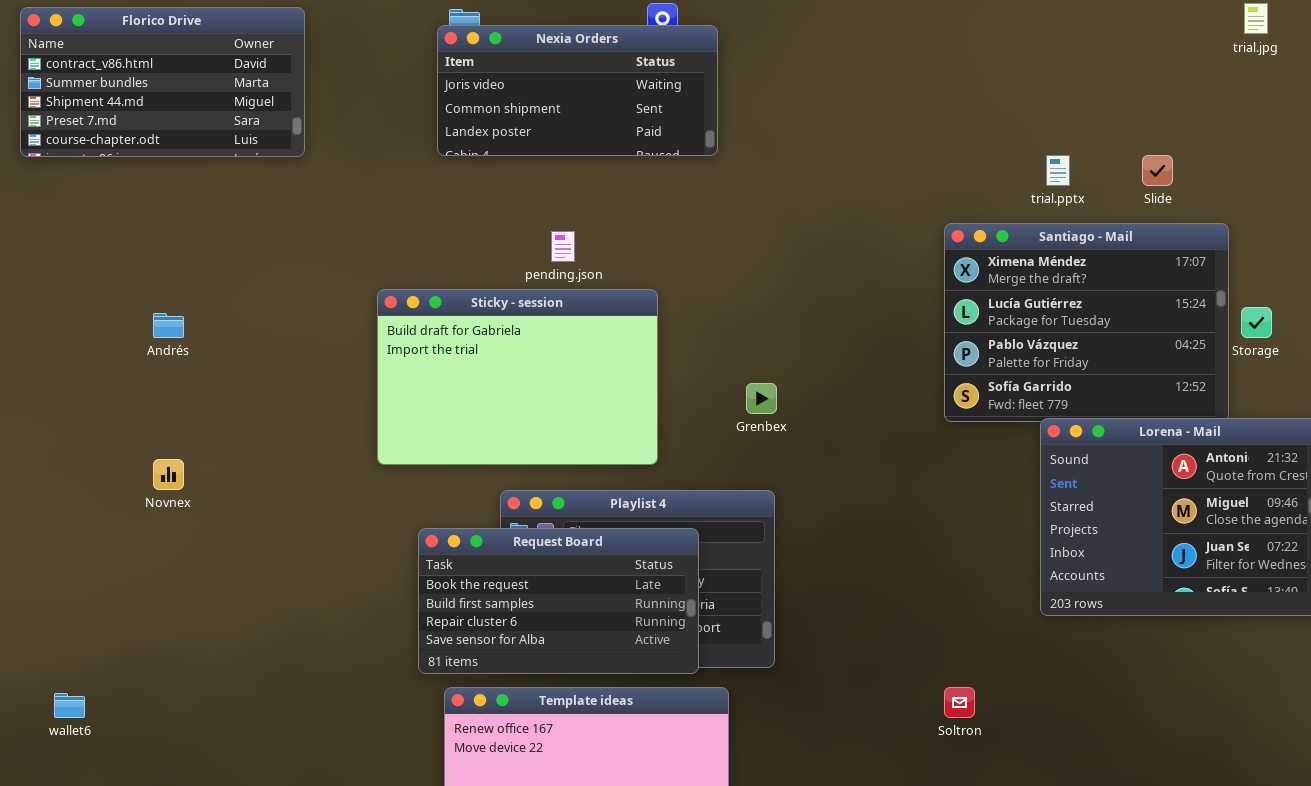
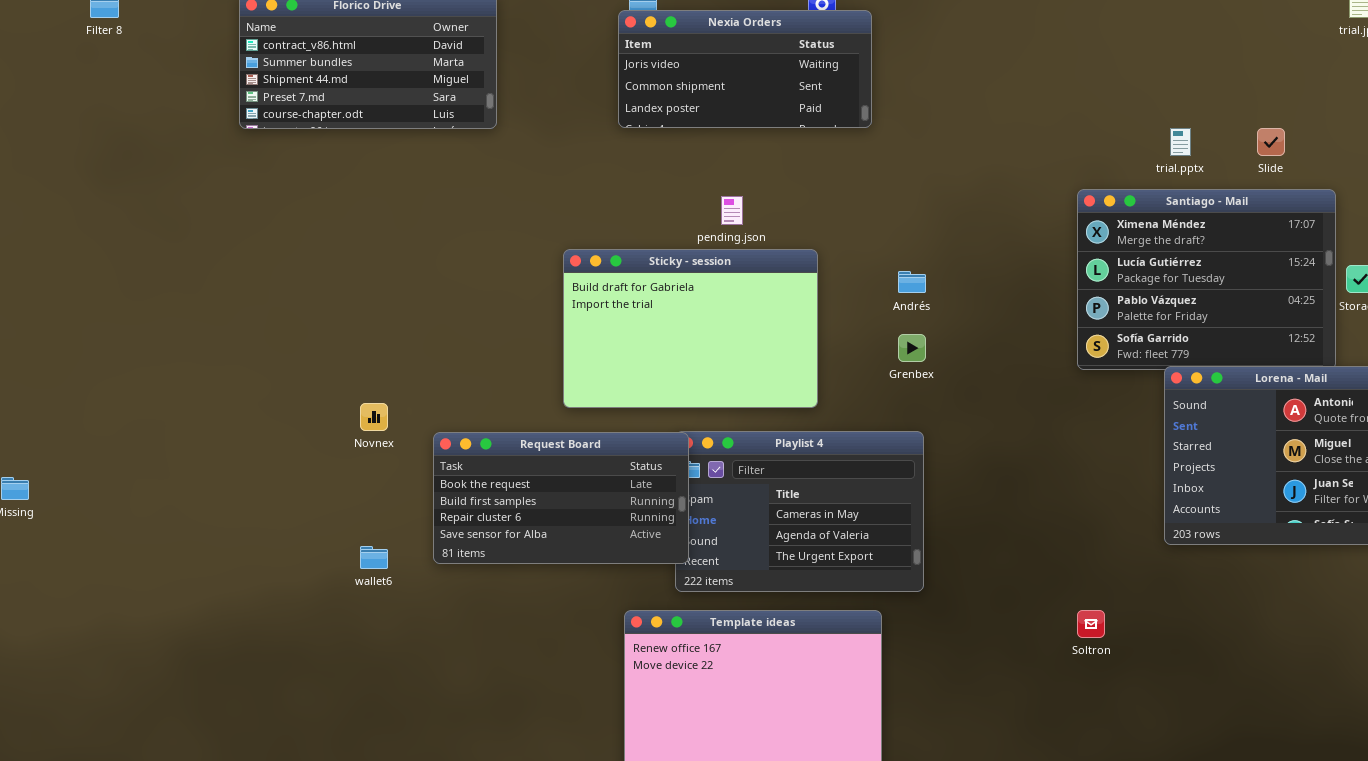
Andrés: [153,313,184,338] -> [898,271,926,293], moved
Request Board: [418,528,699,674] -> [433,432,689,564], moved
wallet6: [54,693,85,718] -> [360,546,388,569], moved

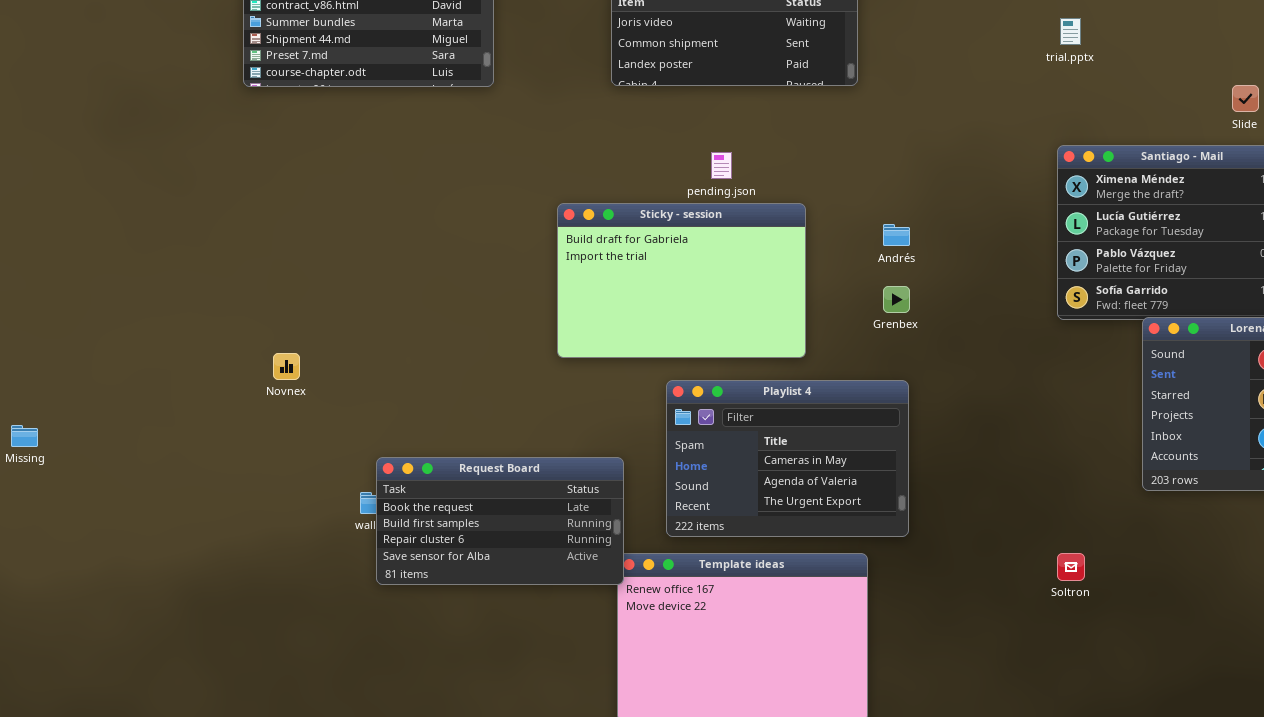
trial.pptx: [1170,128,1191,156] -> [1060,18,1081,45], moved
Novnex: [360,403,388,431] -> [273,353,300,380], moved
Request Board: [433,432,689,564] -> [376,457,624,585], moved

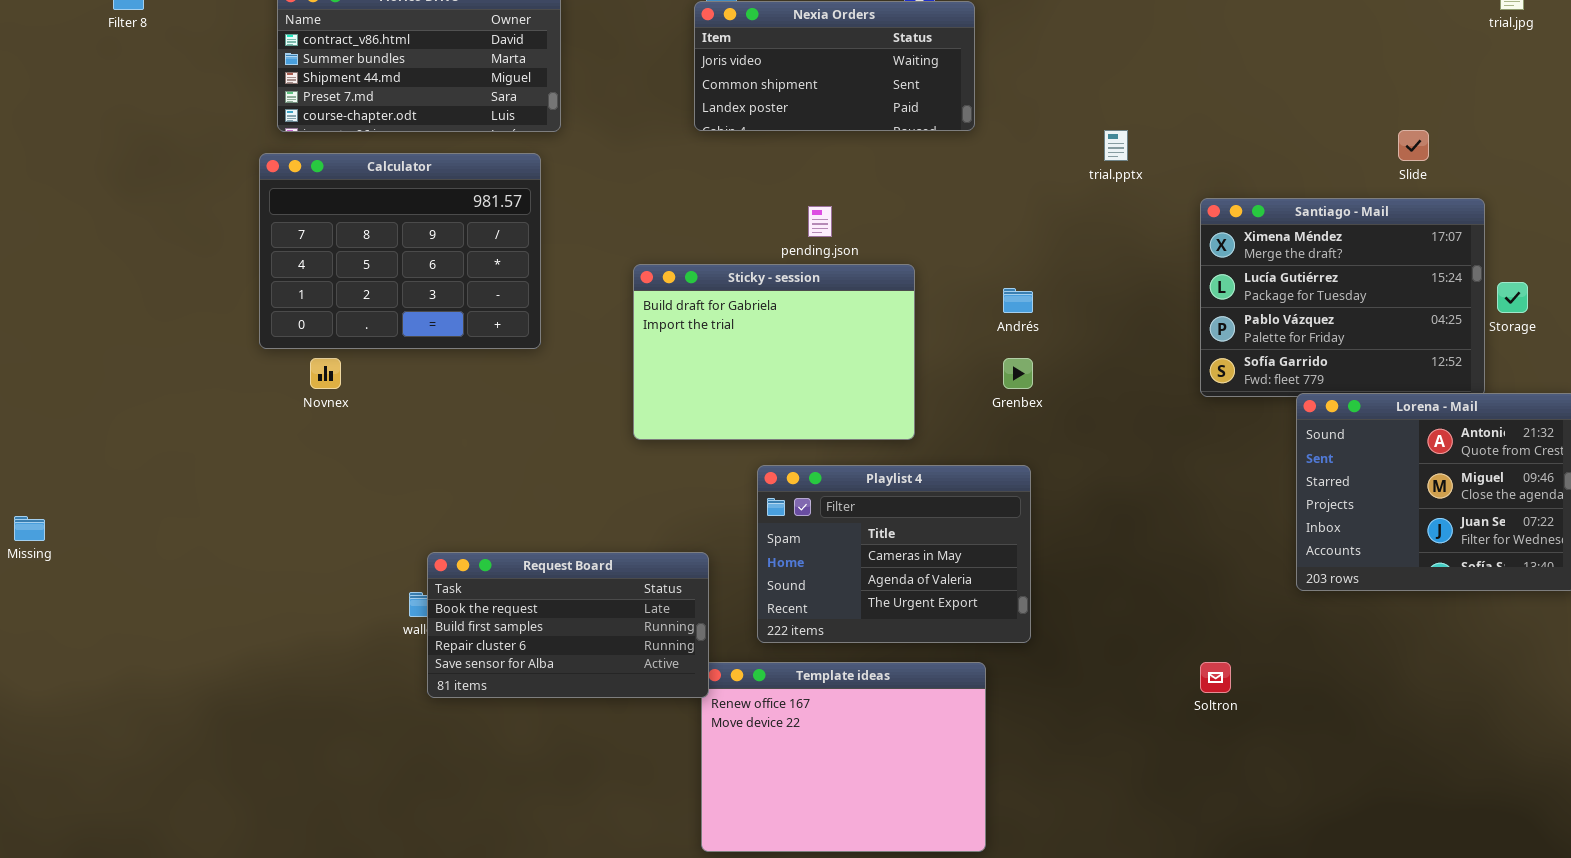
trial.pptx: [1060,18,1081,45] -> [1104,130,1128,161], moved
Calculator: none -> [259,153,541,349], opened
Novnex: [273,353,300,380] -> [310,358,341,389], moved

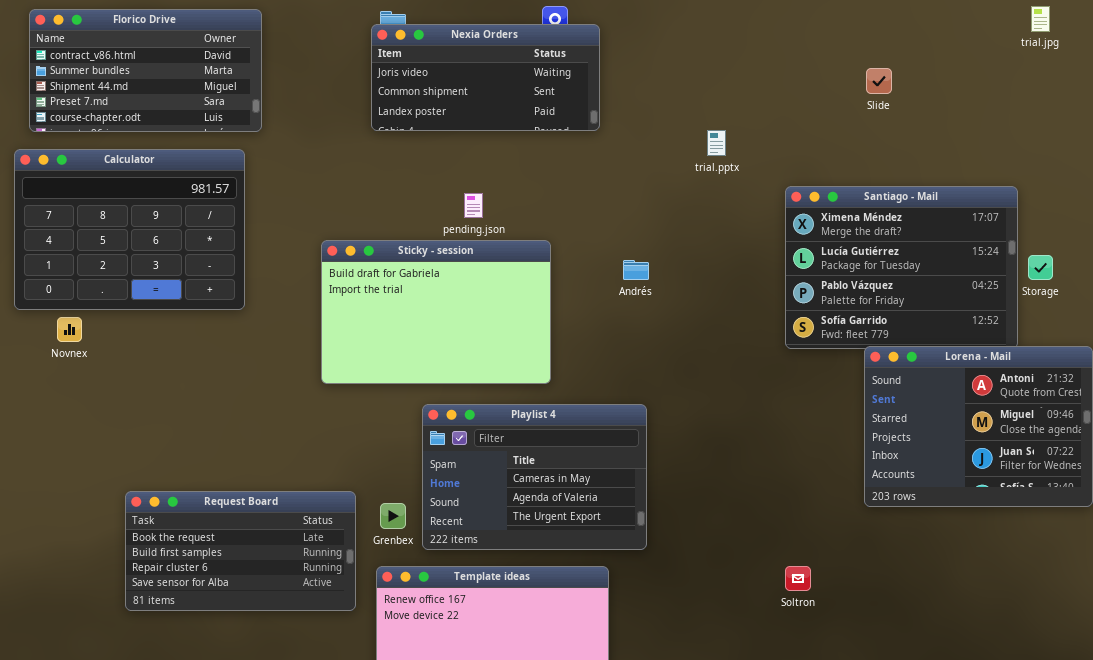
Slide: [1398,130,1429,161] -> [866,68,892,94], moved
Grenbex: [1003,358,1033,389] -> [380,503,406,529], moved
Request Board: [427,552,709,698] -> [125,491,356,611], moved

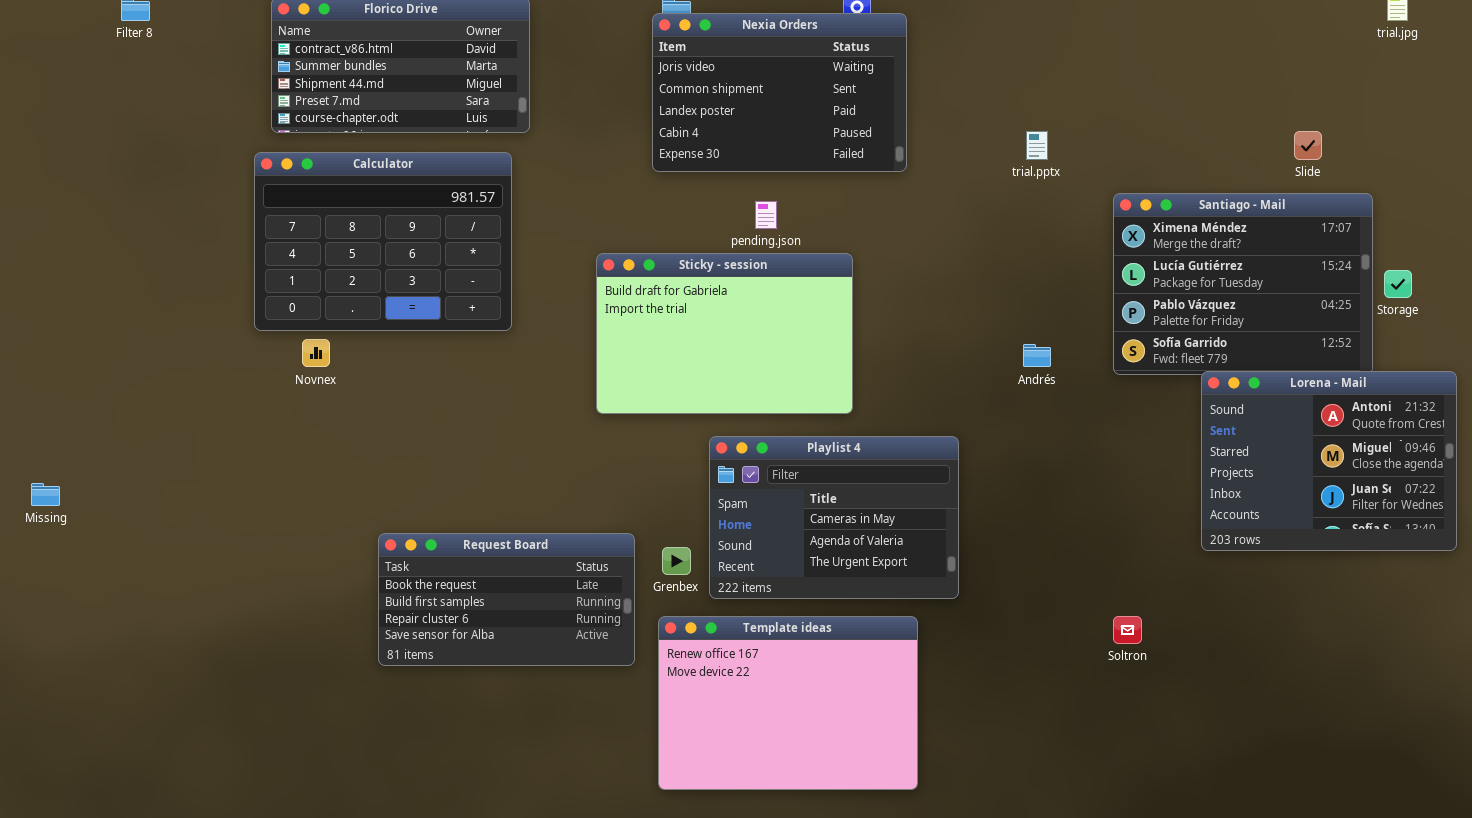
Nexia Orders: [371,24,600,131] -> [652,13,907,172], resized
Slide: [866,68,892,94] -> [1294,131,1322,160], moved
Andrés: [623,260,649,280] -> [1023,344,1051,367], moved

